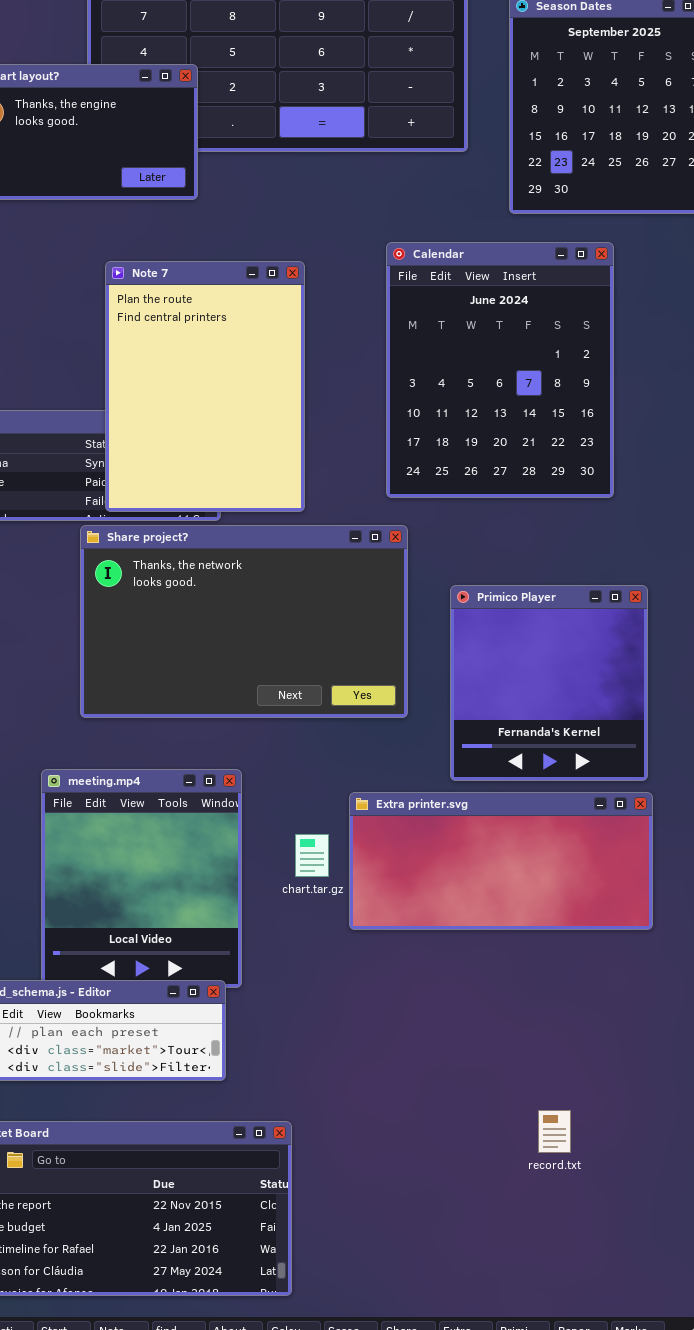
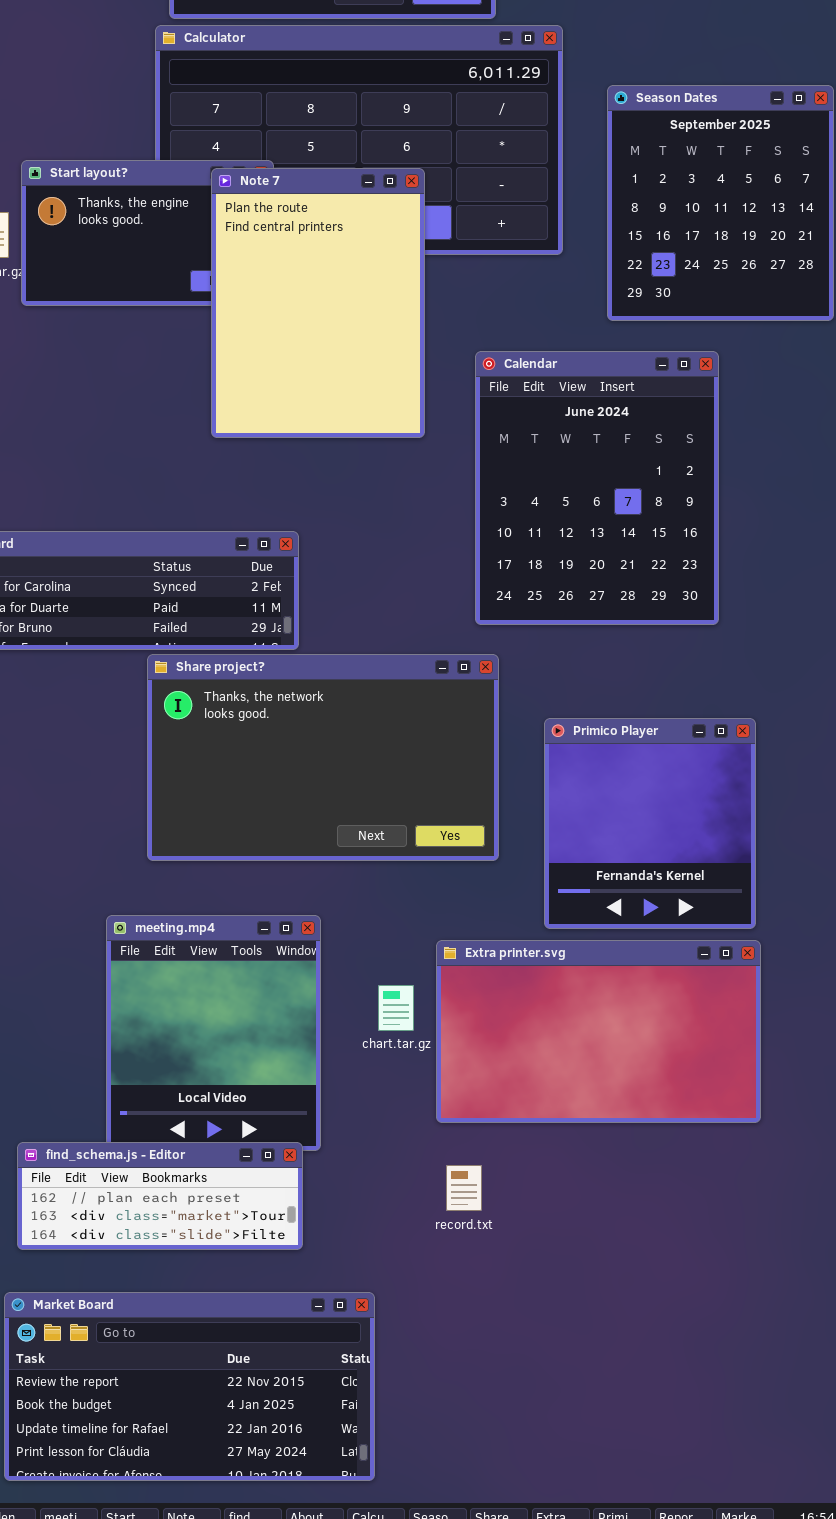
Note 7: [105,261,305,512] -> [211,168,425,438], moved
Extra printer.svg: [349,792,653,930] -> [436,940,761,1123], resized
record.txt: [538,1110,571,1153] -> [446,1165,482,1211], moved

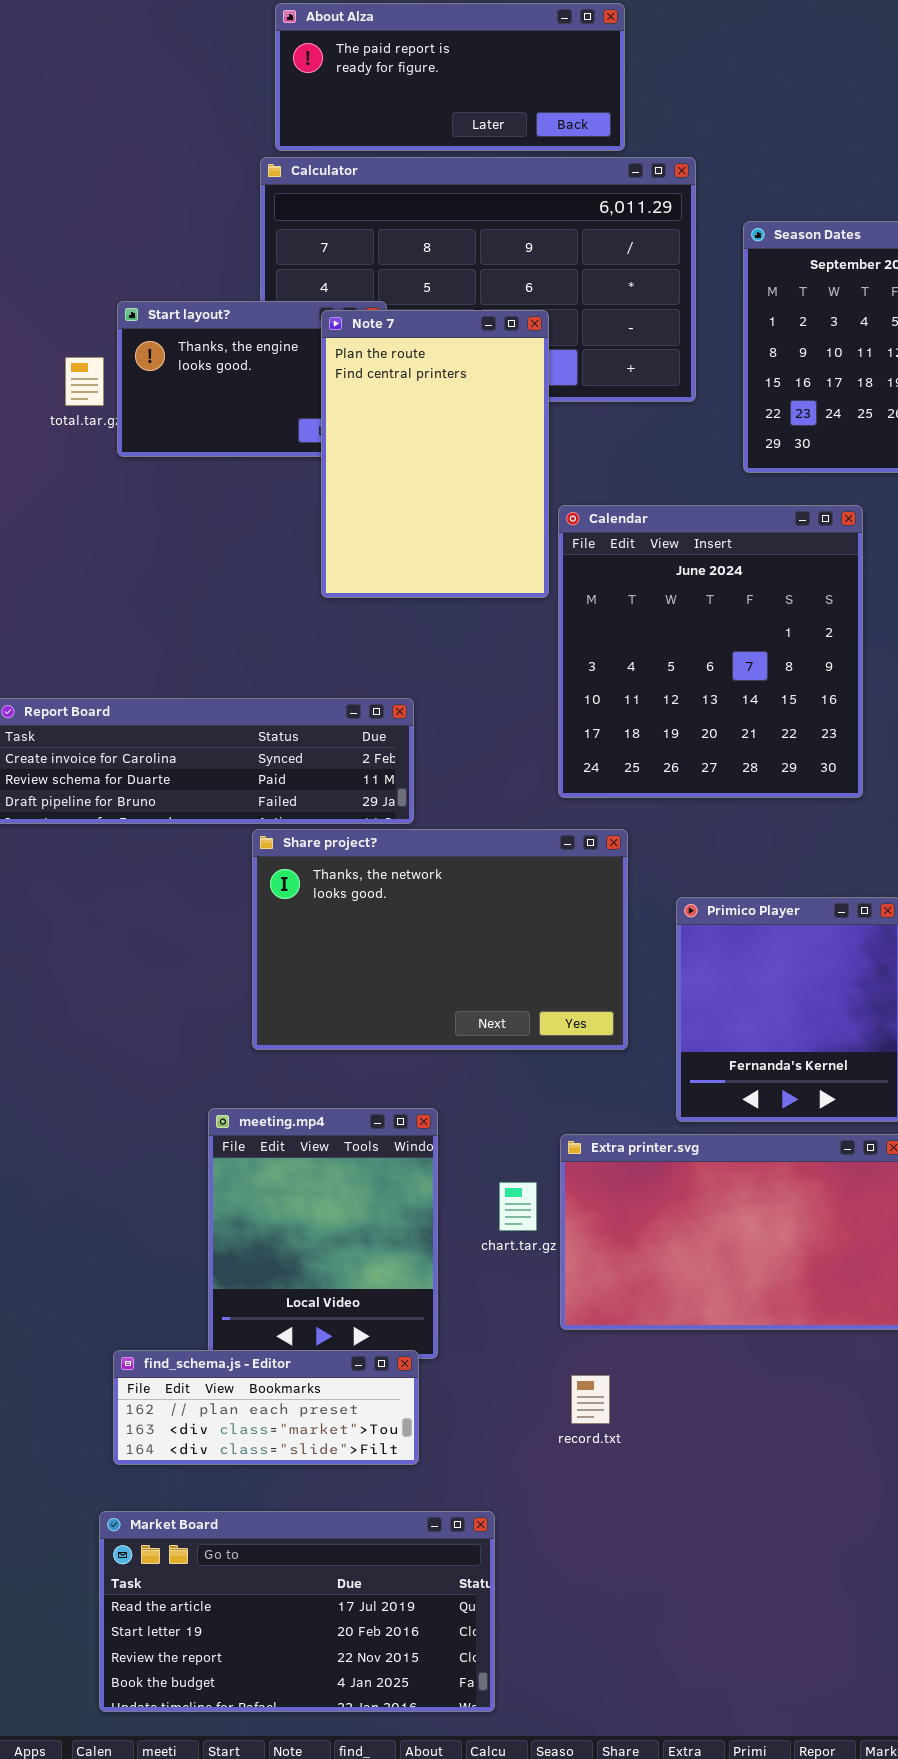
Calendar: [475,351,719,625] -> [558,505,863,798], resized
Market Board: [4,1292,375,1481] -> [99,1511,495,1712], scrolled up 2 rows

